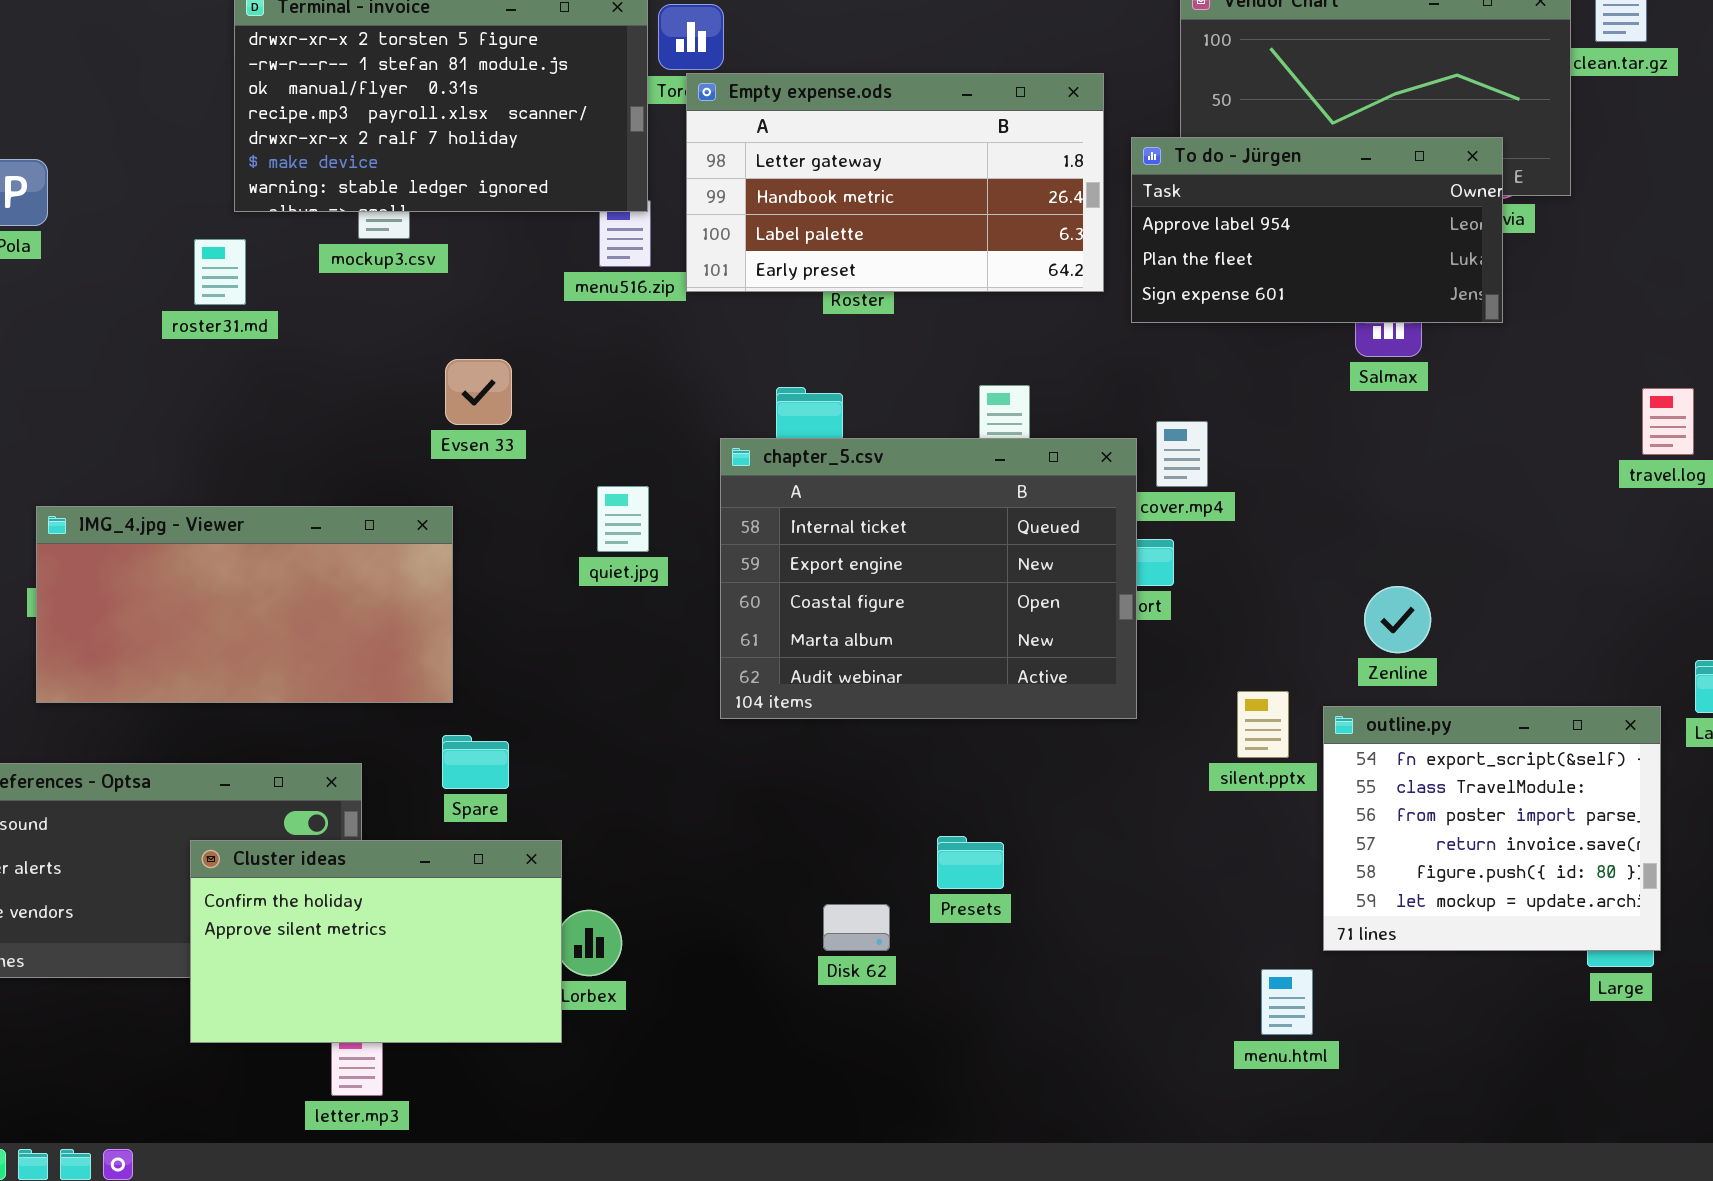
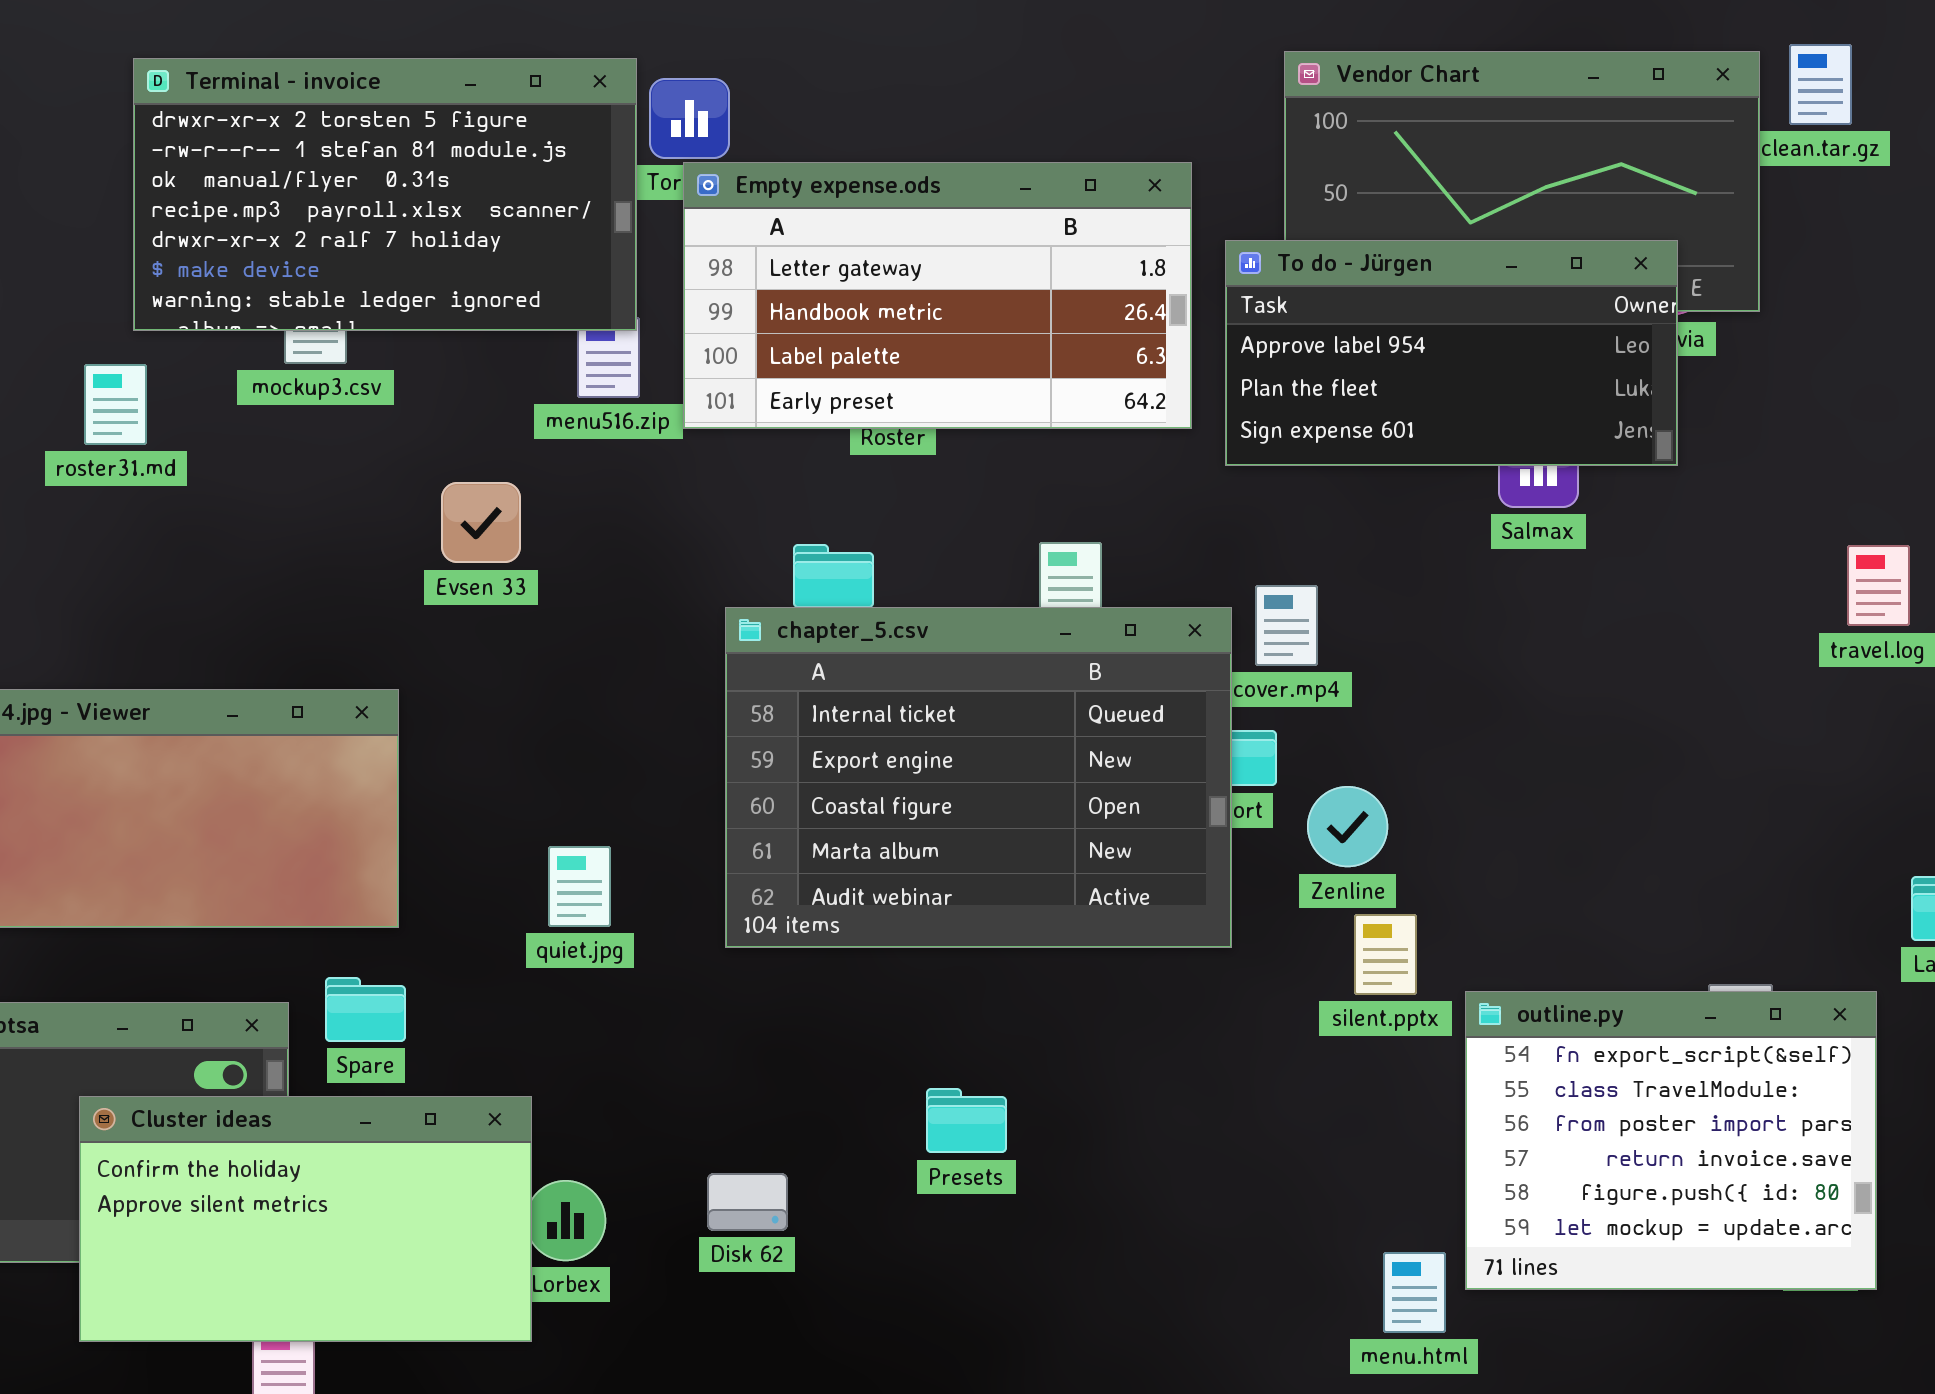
Evsen 33: [445,359,512,425] -> [441,482,521,563], moved
quiet.jpg: [597,486,649,552] -> [548,846,611,927], moved
Zenline: [1364,586,1431,653] -> [1307,786,1388,867], moved
outline.py: [1323,706,1661,951] -> [1465,991,1877,1290], moved
Spare: [442,735,509,789] -> [325,977,406,1042], moved
Presets: [937,836,1004,889] -> [926,1088,1007,1153], moved
Disk 62: [823,904,890,951] -> [707,1173,788,1231], moved

